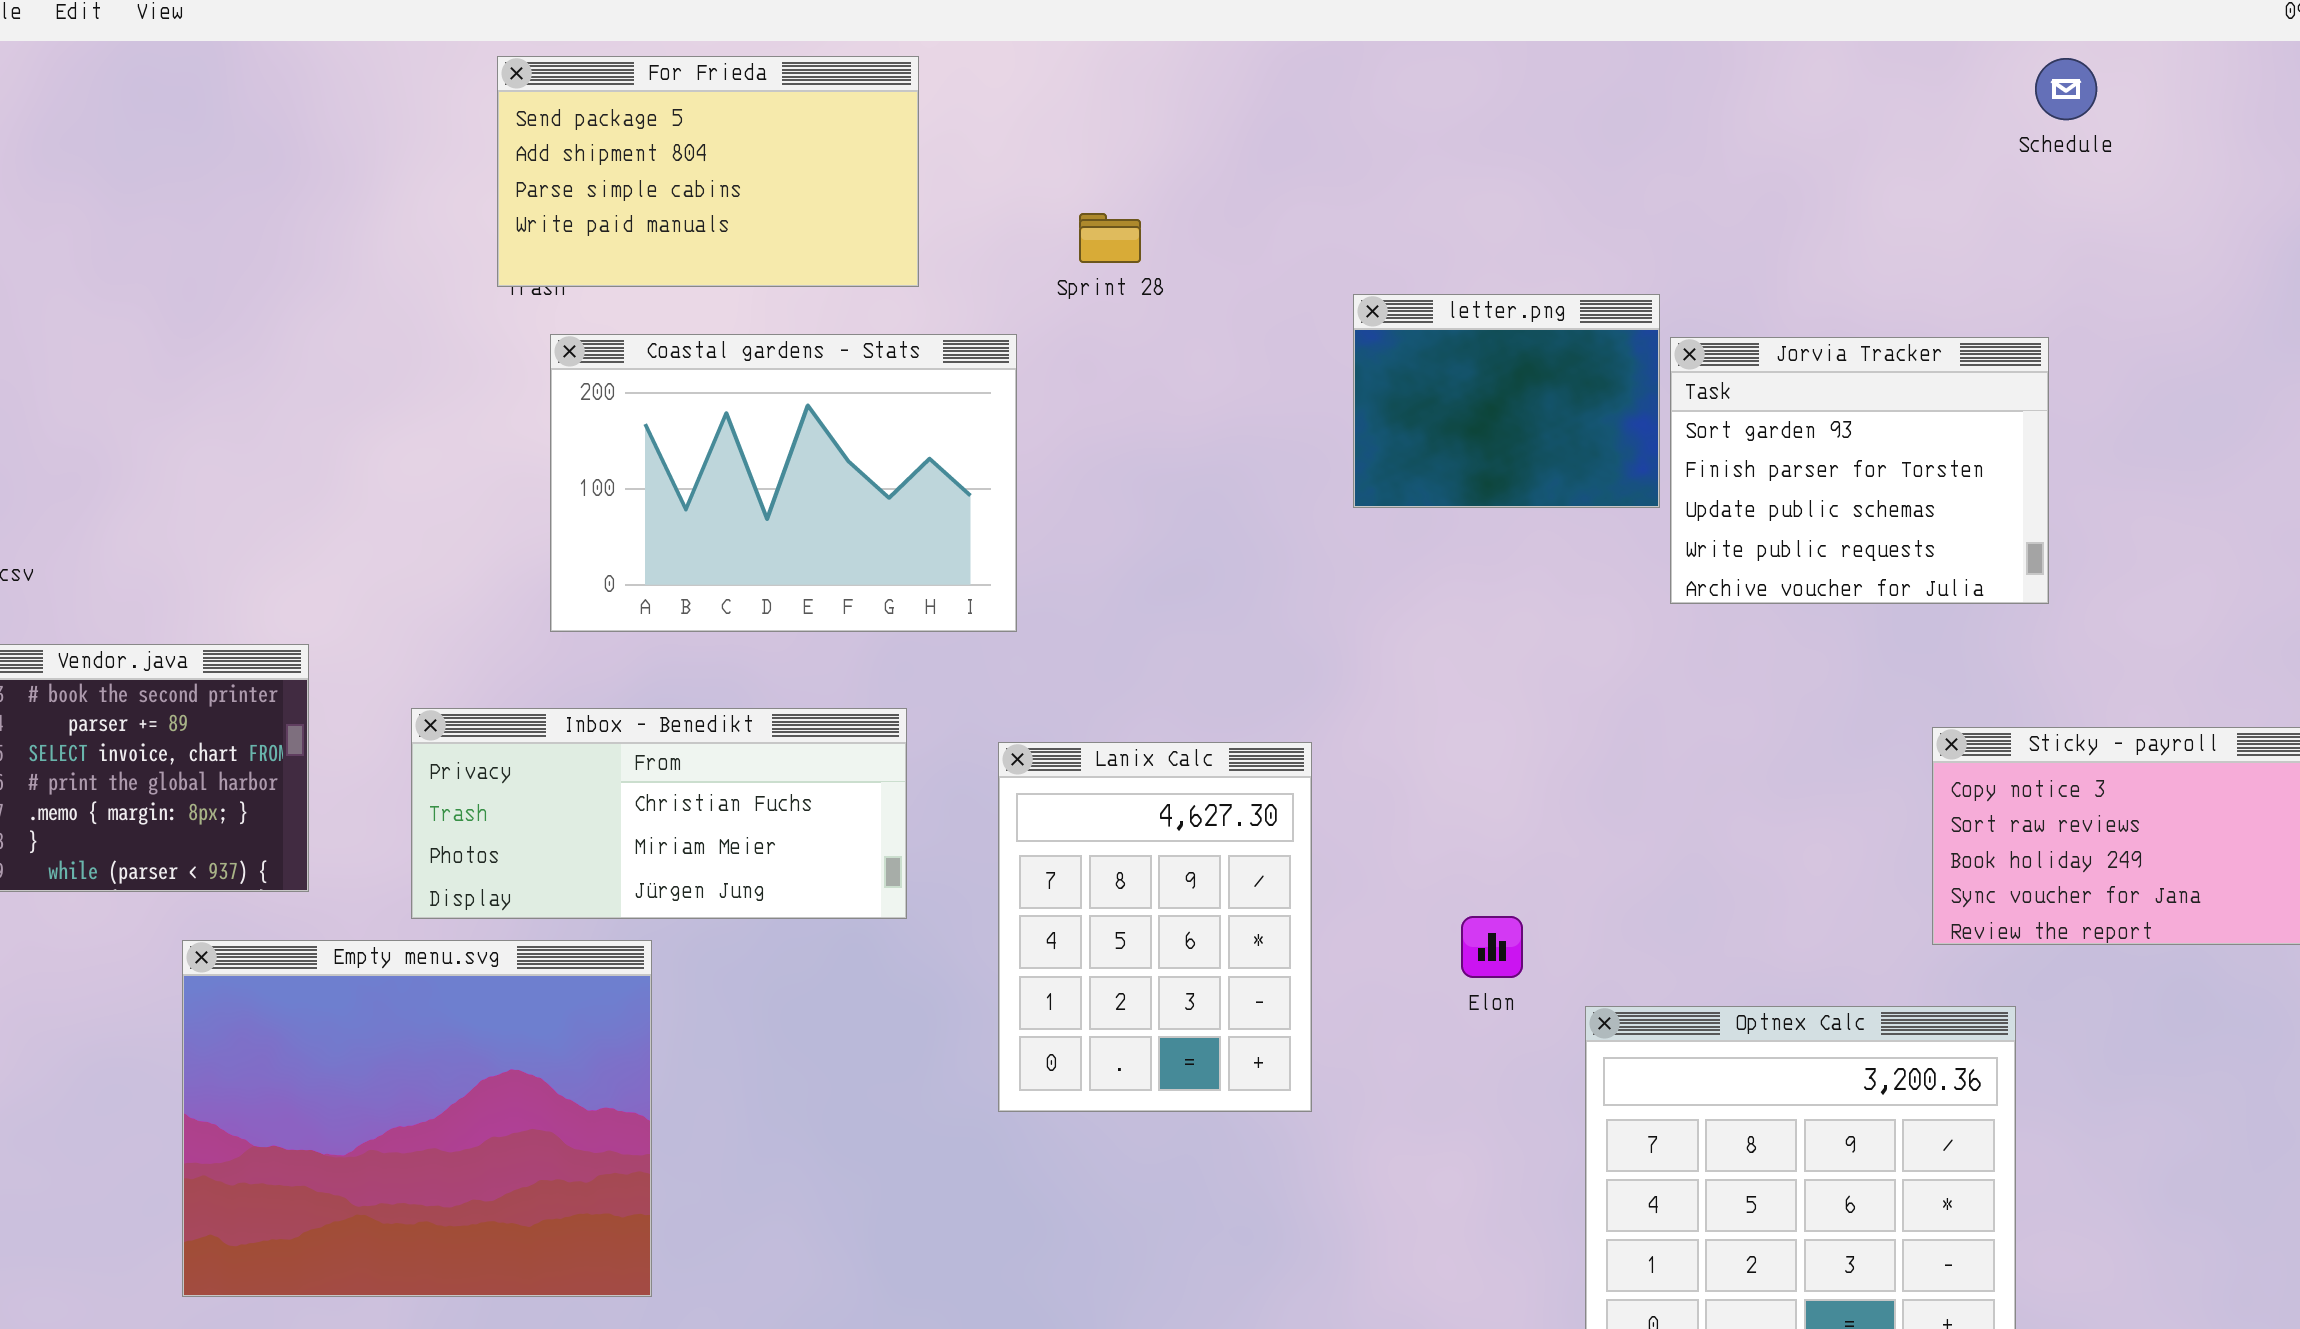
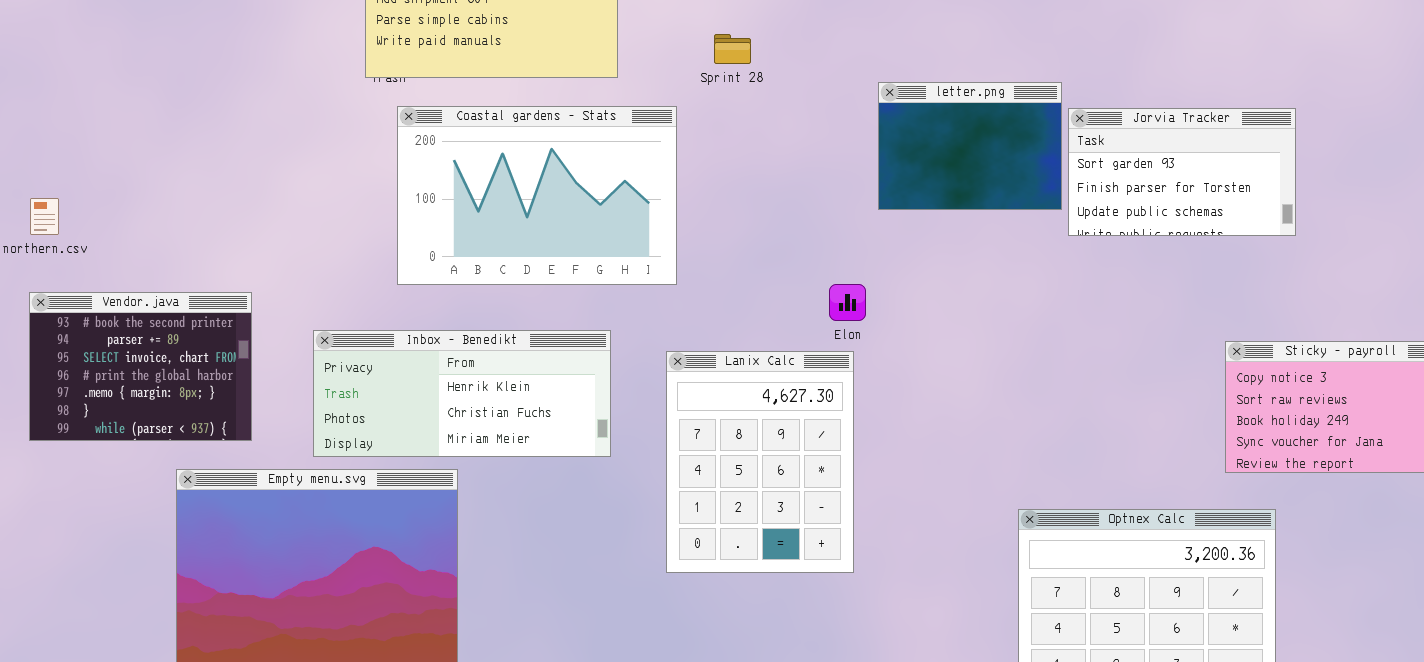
Jorvia Tracker: [1670,337,2049,604] -> [1068,108,1296,236], resized
Inbox - Benedikt: [411,708,907,919] -> [313,330,611,457], scrolled up 1 row
Elon: [1461,916,1523,978] -> [829,284,866,321], moved

